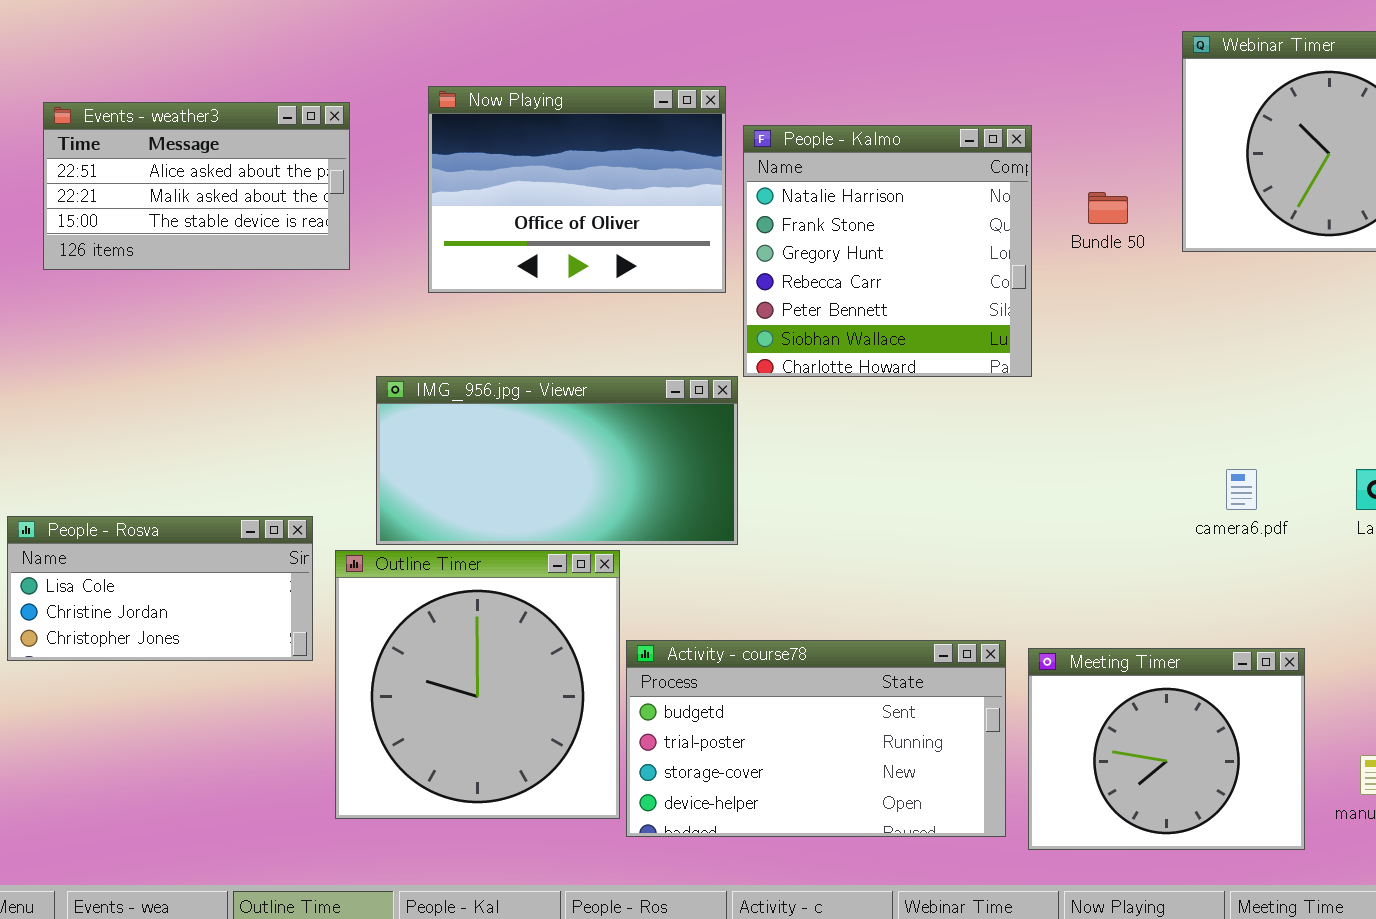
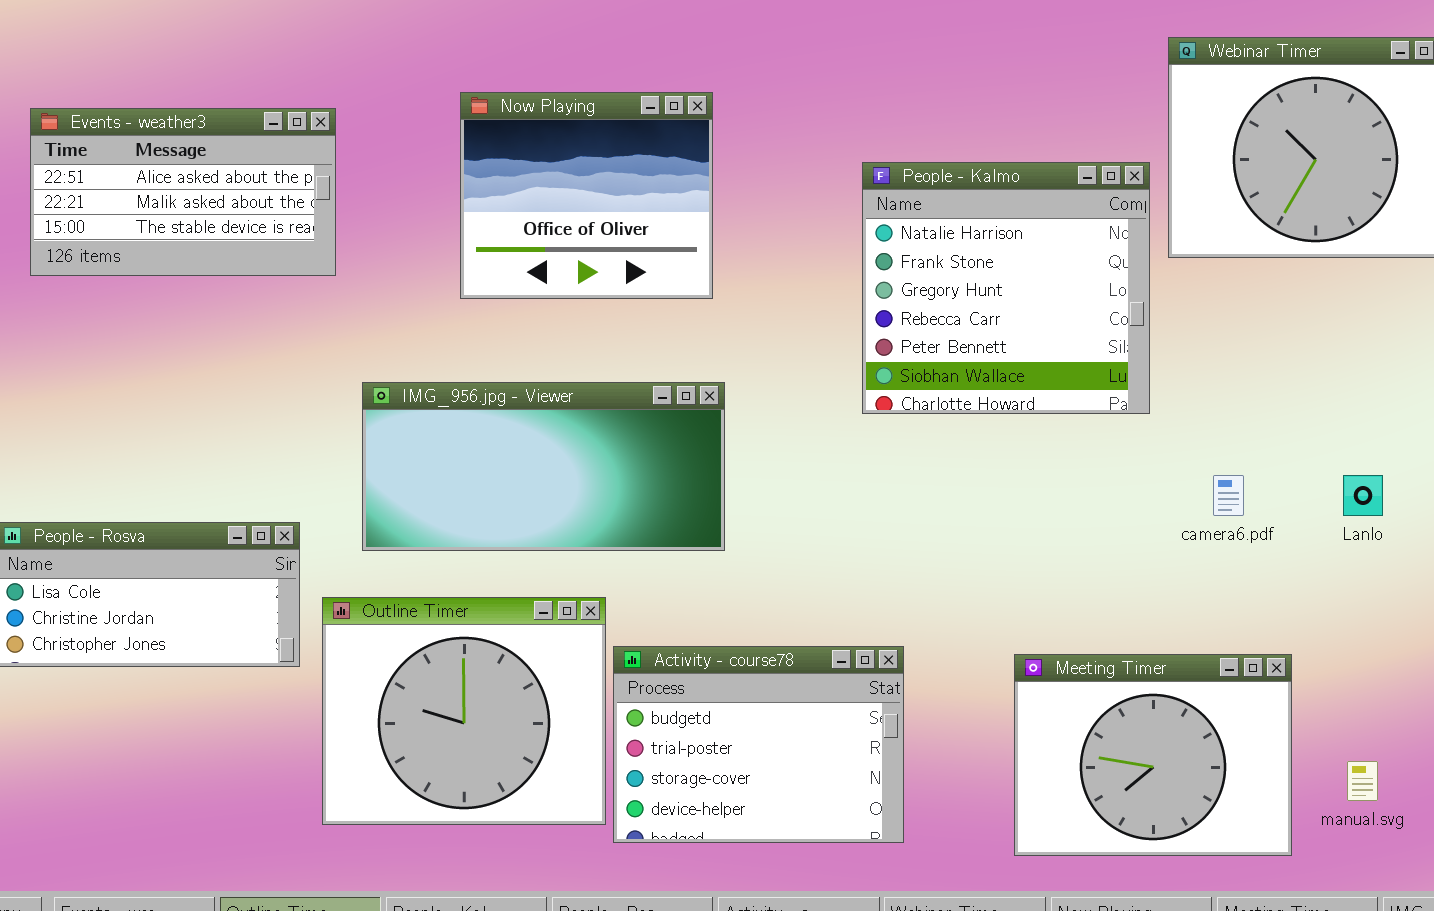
Now Playing: [428,86,726,293] -> [460,92,713,299], resized
People - Kalmo: [743,125,1032,377] -> [862,162,1150,414], moved
Outline Timer: [335,550,620,819] -> [322,597,606,825], resized
Activity - course78: [626,640,1006,837] -> [613,646,904,843], resized

